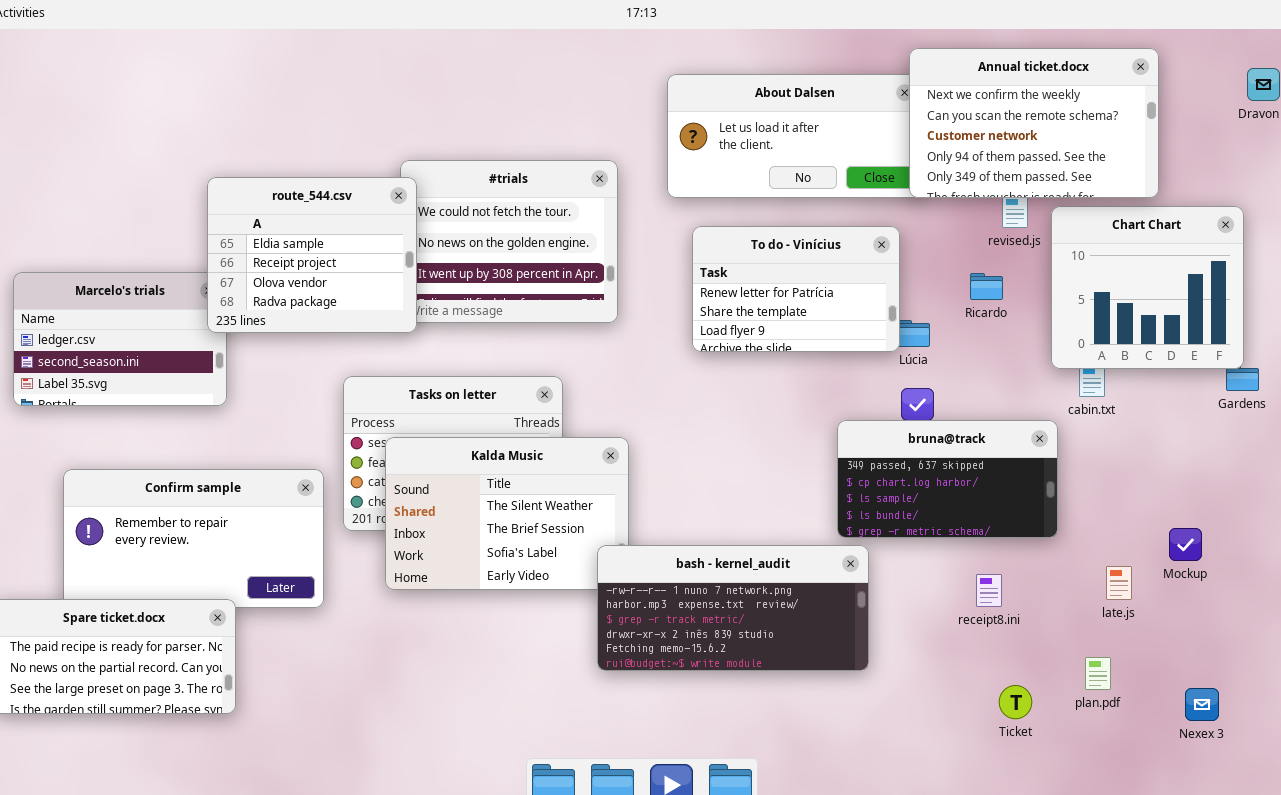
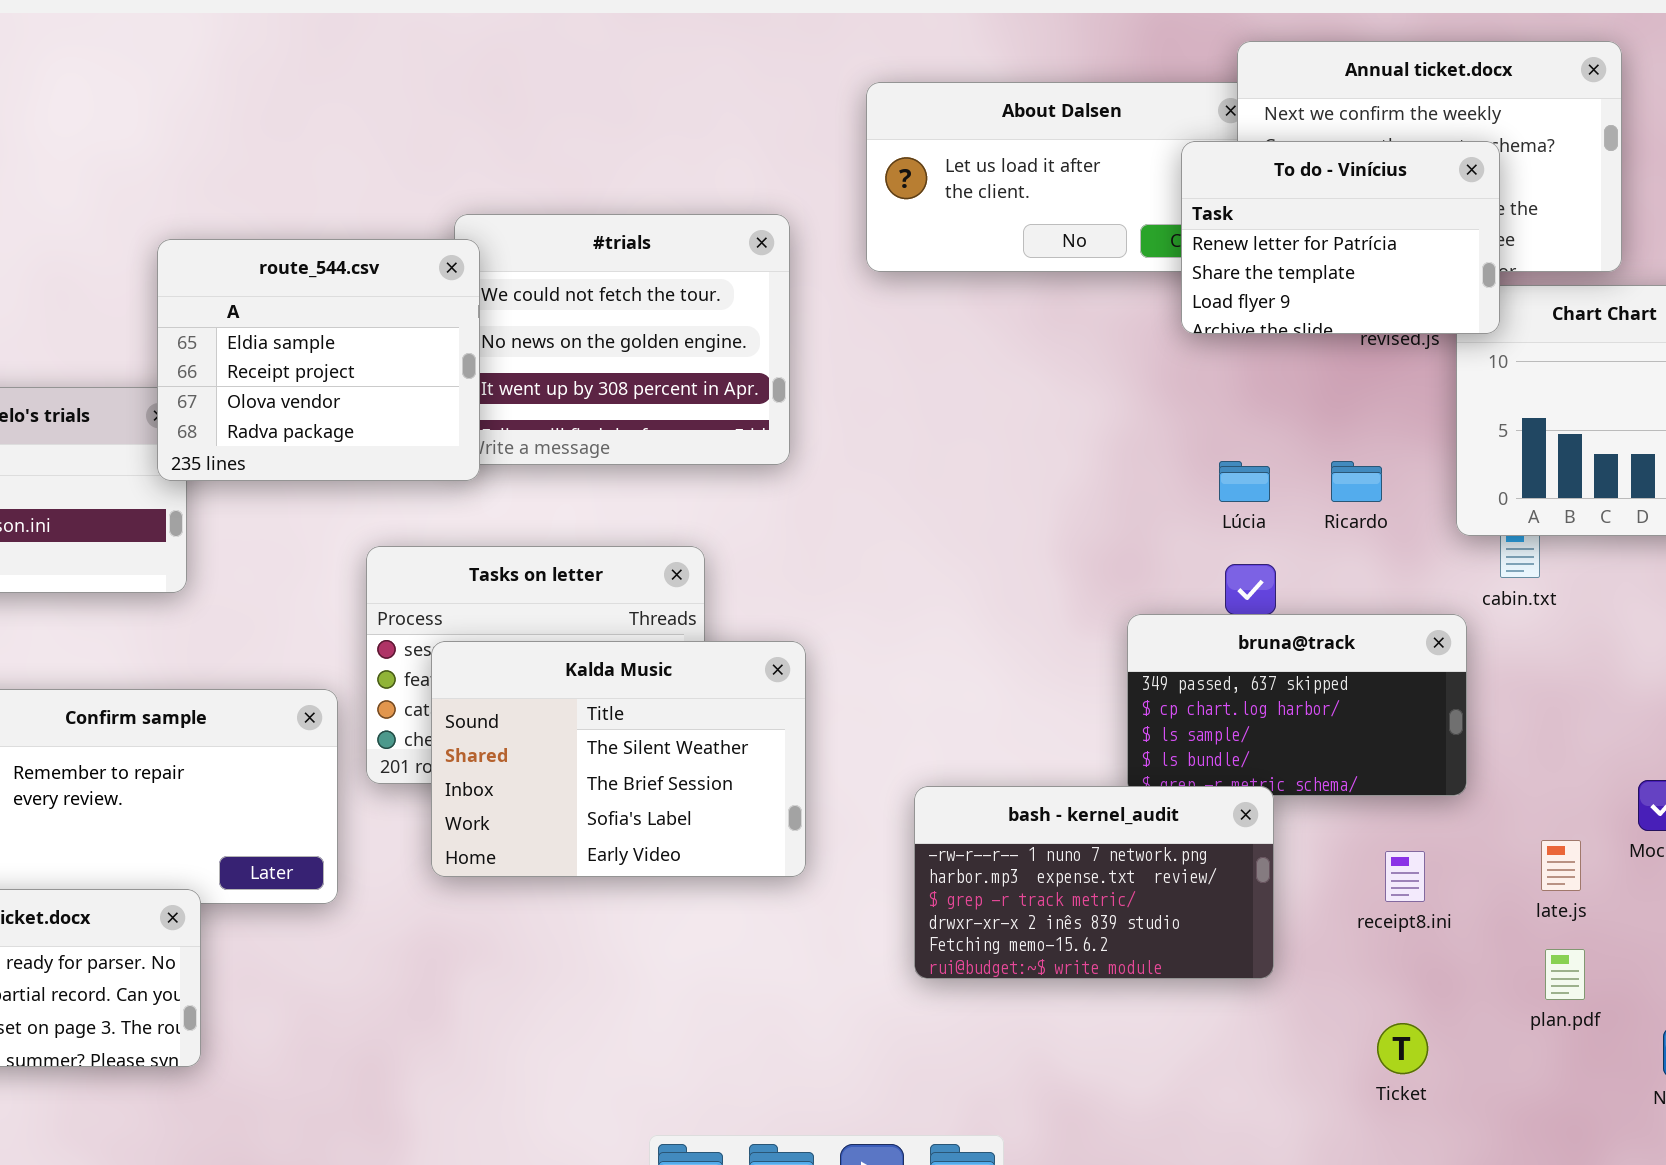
To do - Vinícius: [692,226,900,352] -> [1181,141,1500,334], moved
Ricardo: [970,273,1003,300] -> [1331,461,1382,502], moved
bash - kernel_audit: [597,545,869,671] -> [914,786,1274,979], moved, resized
receipt8.ini: [976,574,1002,607] -> [1385,851,1425,902], moved
plan.pdf: [1085,657,1111,690] -> [1545,949,1585,1000], moved

